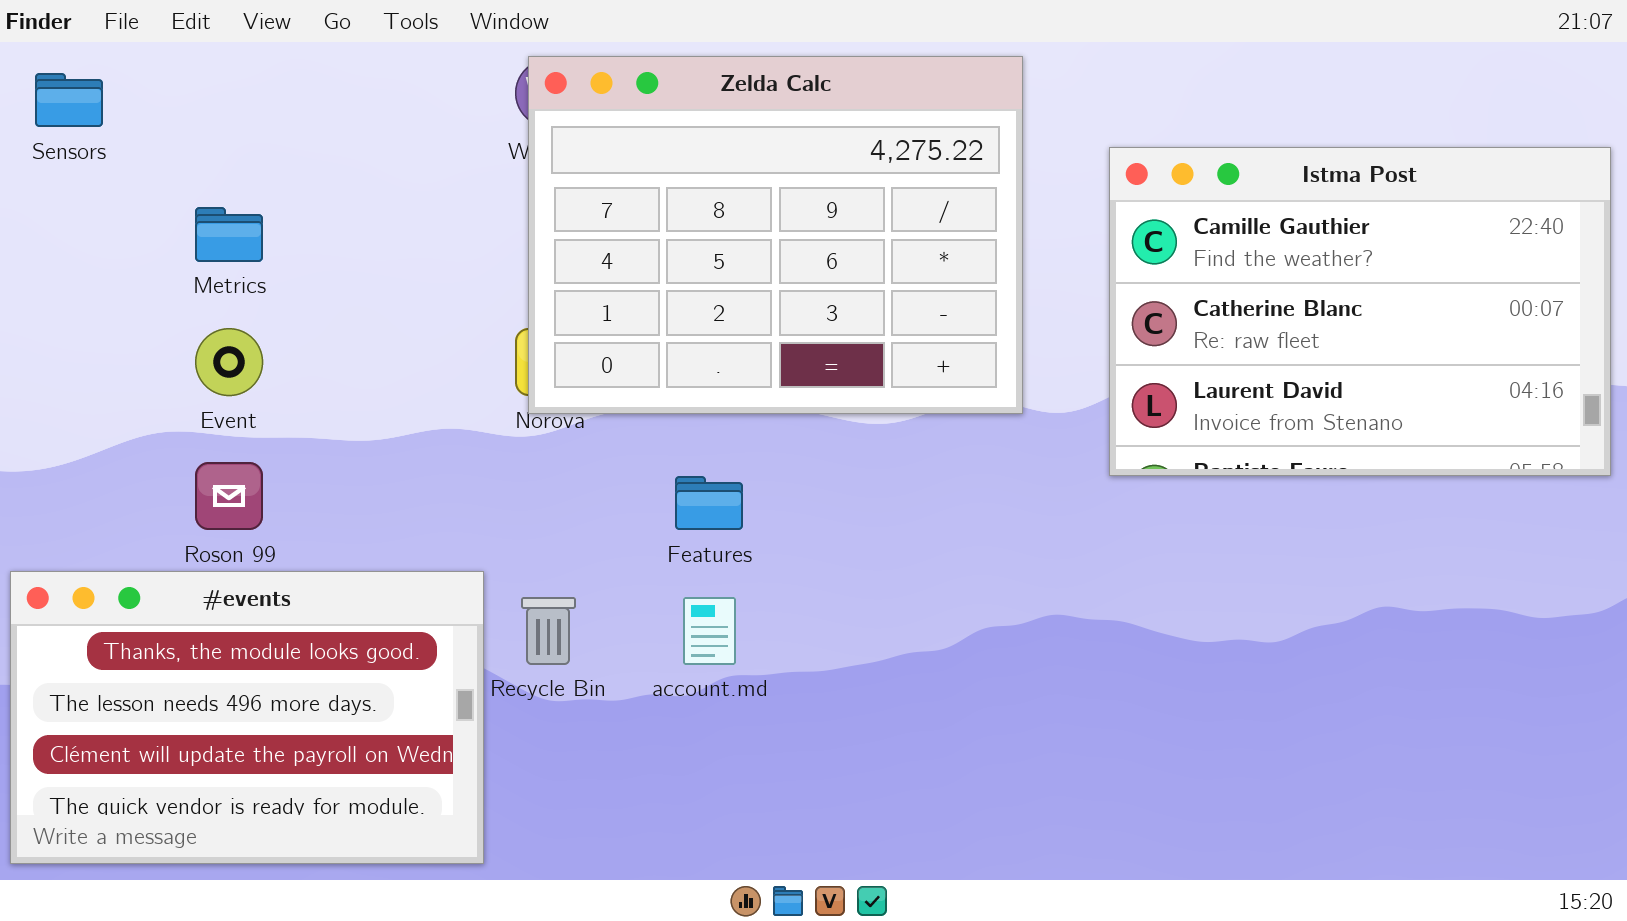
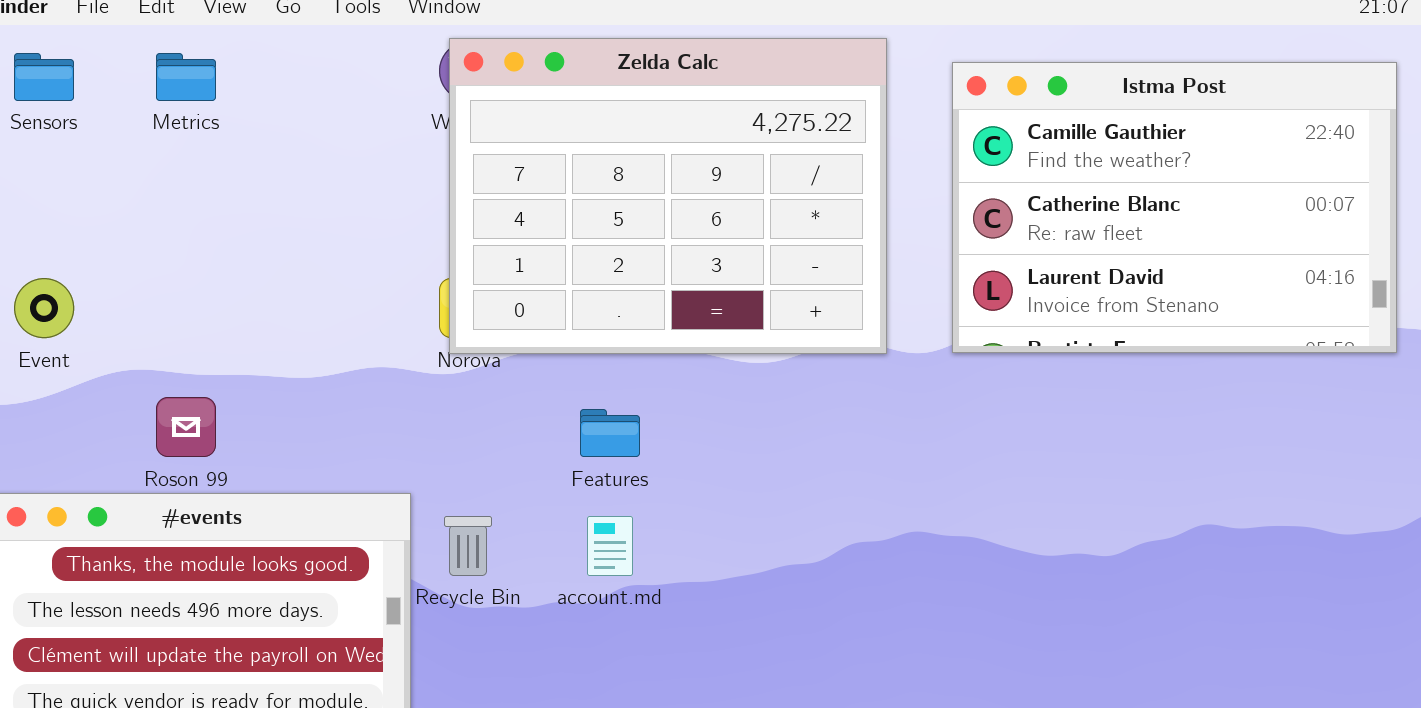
Istma Post: [1109,147,1611,476] -> [952,62,1397,353], moved
Metrics: [195,207,263,262] -> [156,53,216,101], moved
Event: [195,328,263,396] -> [14,278,74,338], moved

